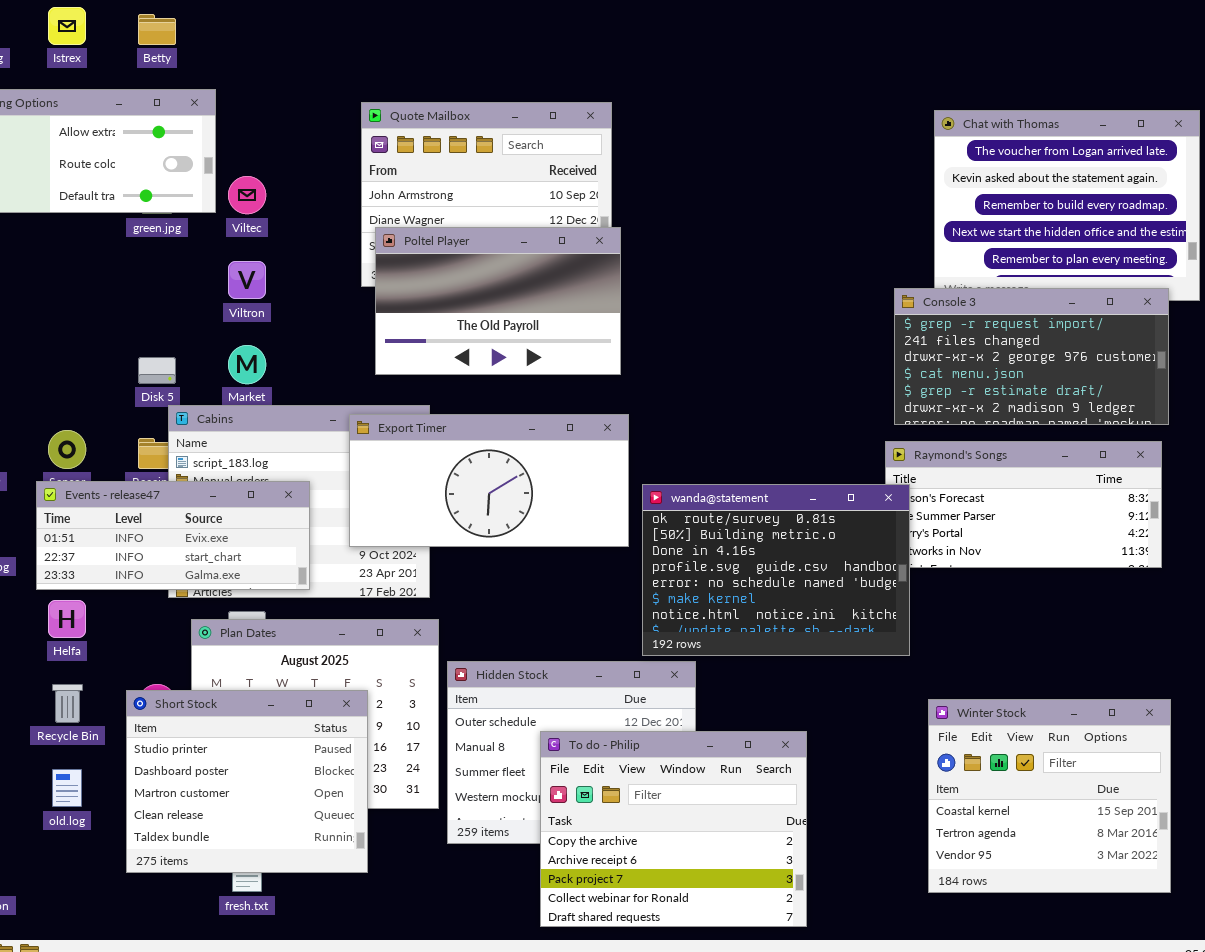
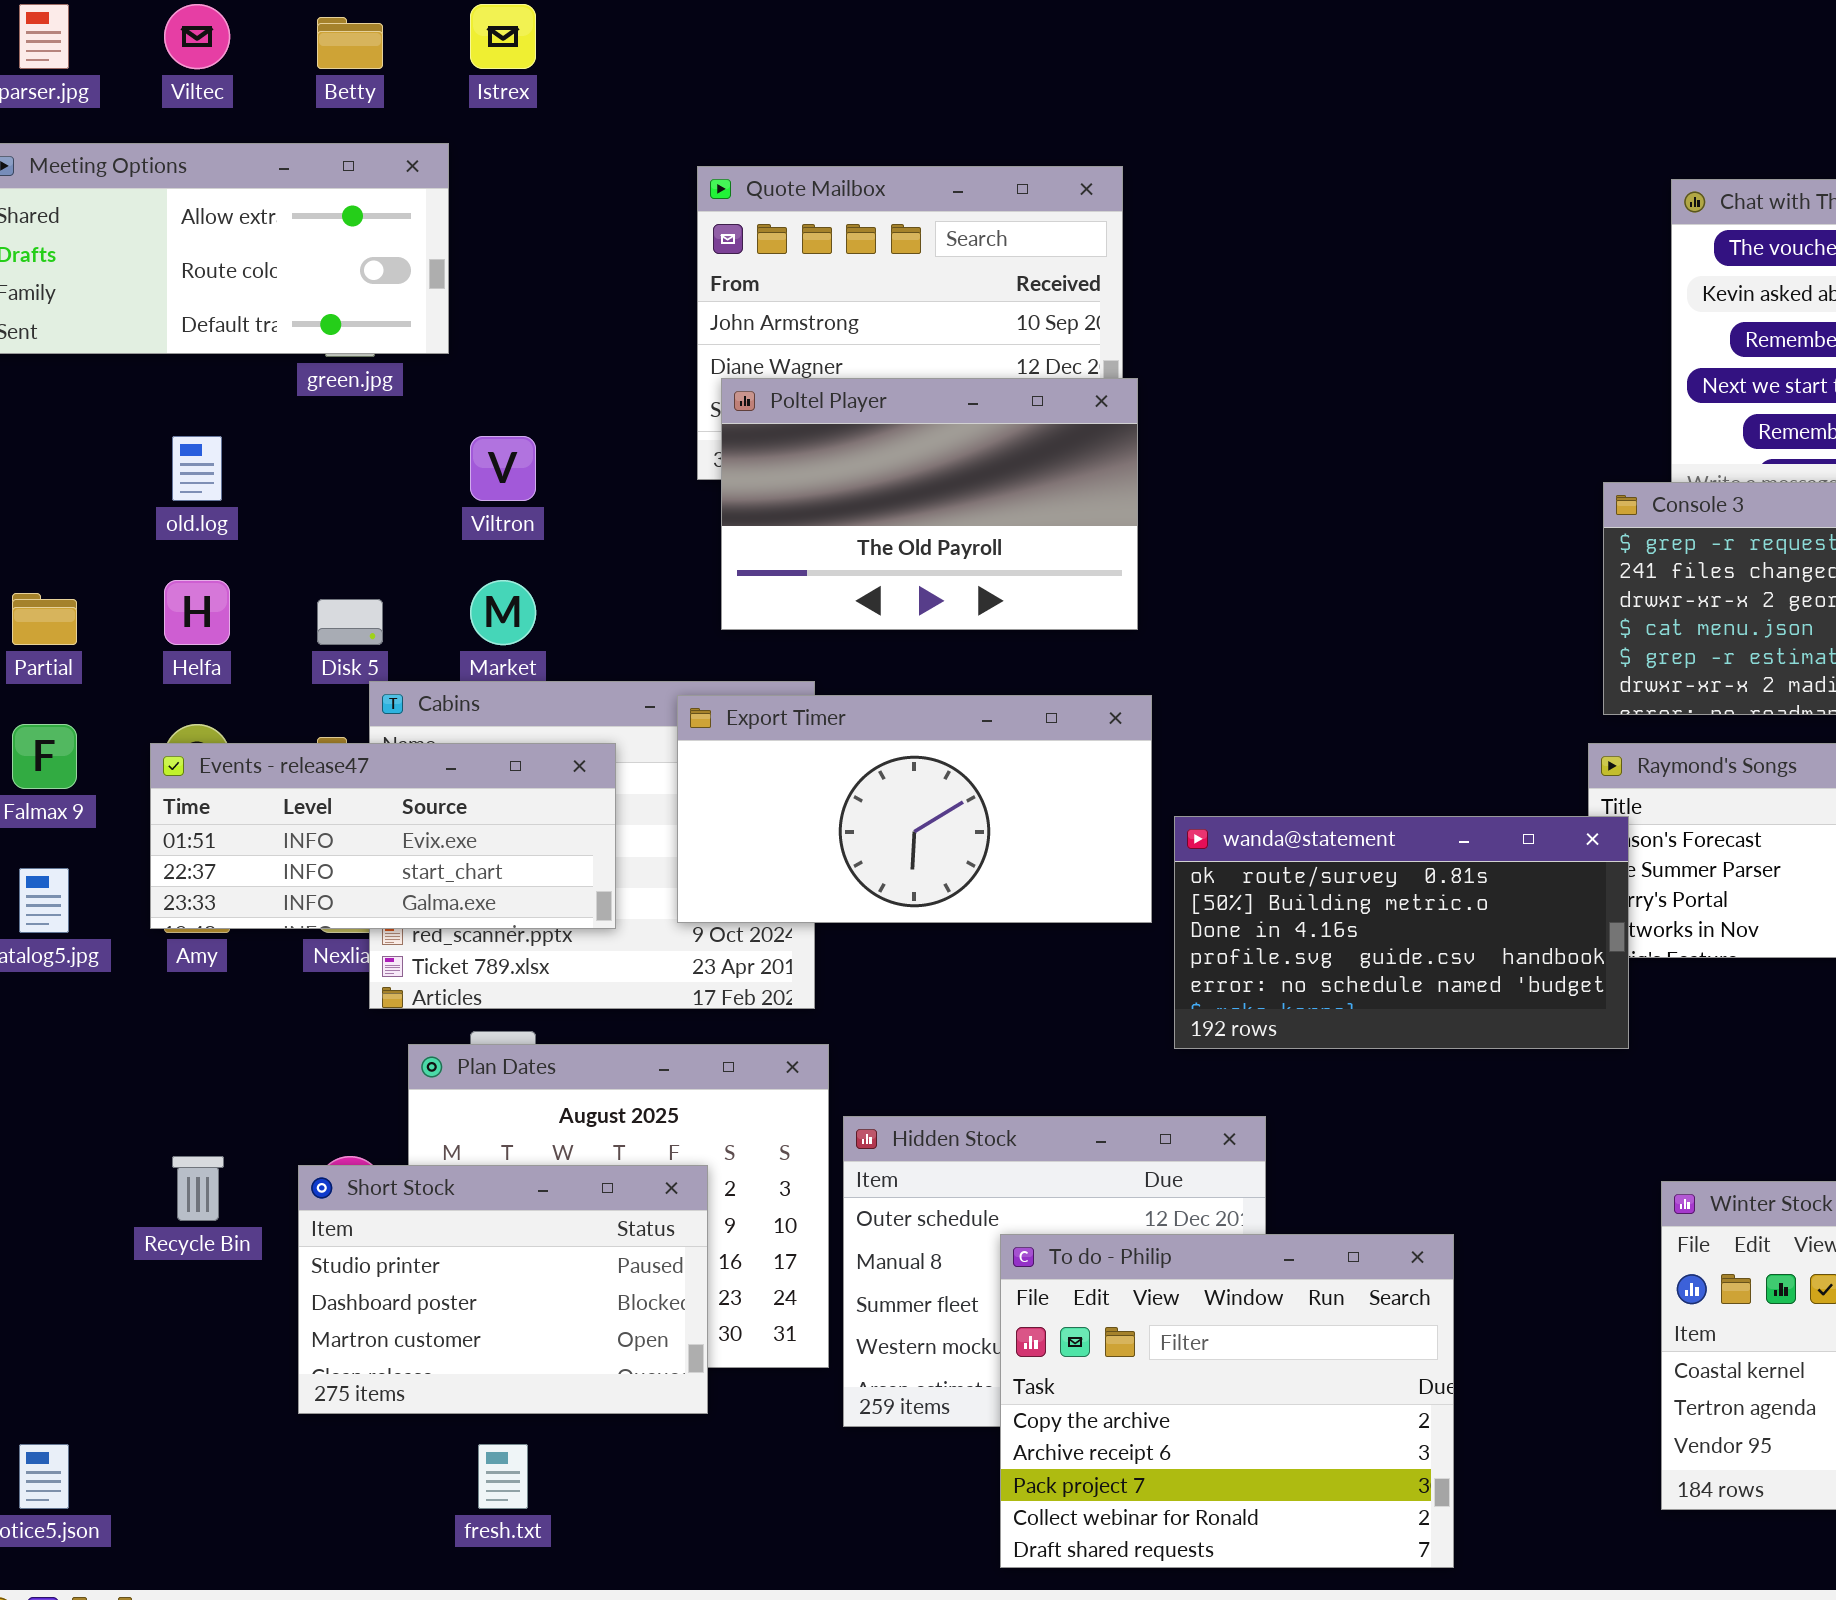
Istrex: [48,7,86,45] -> [470,4,536,69], moved
Viltec: [228,176,266,214] -> [164,4,230,69], moved
Events - release47: [36,481,310,590] -> [150,743,616,929], moved
wanda@statement: [642,484,910,656] -> [1174,816,1629,1049], resized
Helfa: [48,600,86,638] -> [164,580,230,645], moved
Short Stock: [126,690,368,873] -> [298,1165,708,1414], resized
old.log: [52,769,82,807] -> [172,436,222,501], moved

